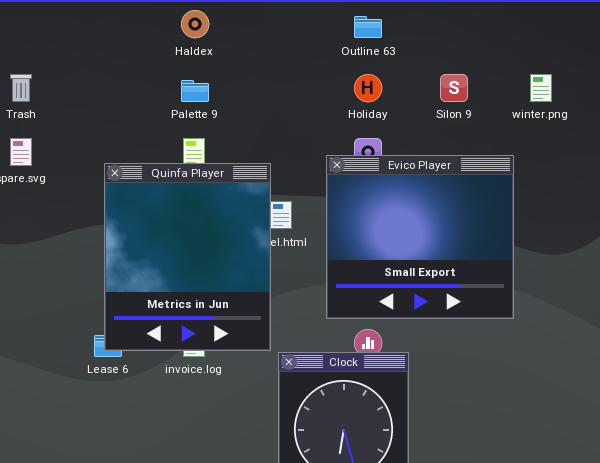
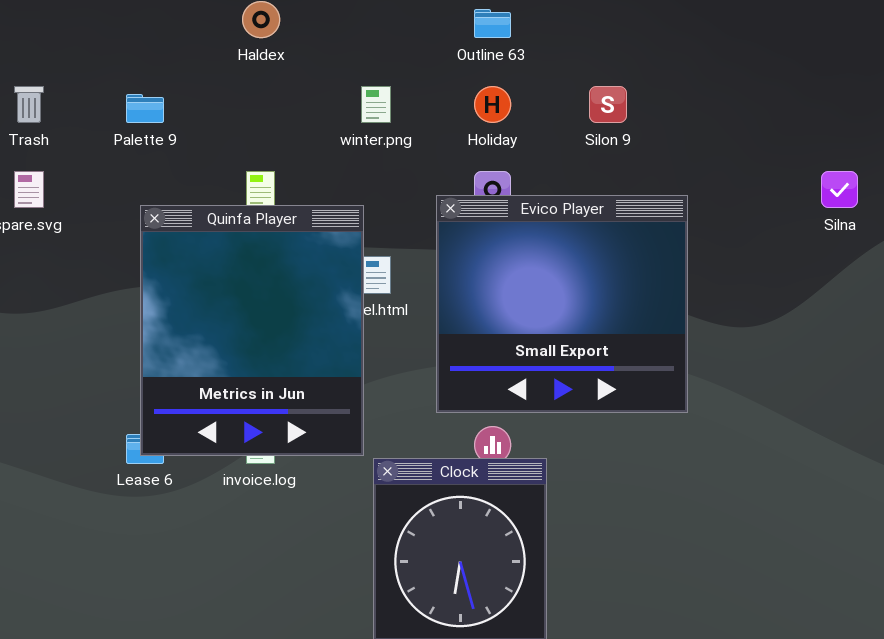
winter.png: [530,74,552,102] -> [361,86,391,123], moved
Palette 9: [181,80,209,102] -> [126,94,164,123], moved

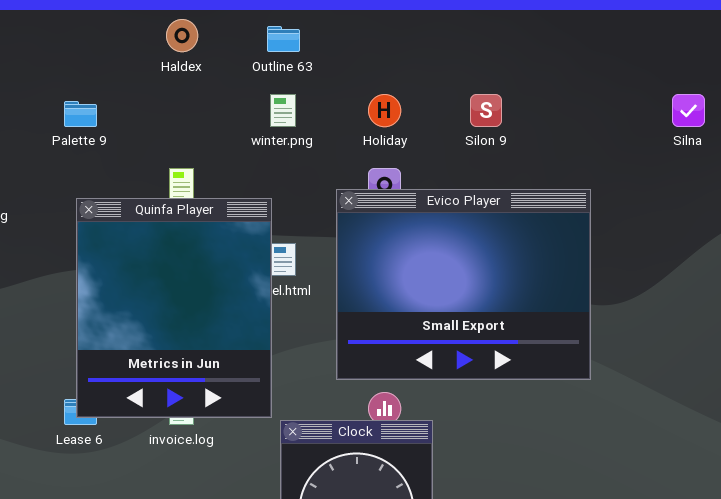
Outline 63: [474,9,511,38] -> [267,26,300,52], moved
Silna: [821,171,858,208] -> [672,94,705,127], moved
Evico Player: [436,195,688,413] -> [336,189,591,380], resized

